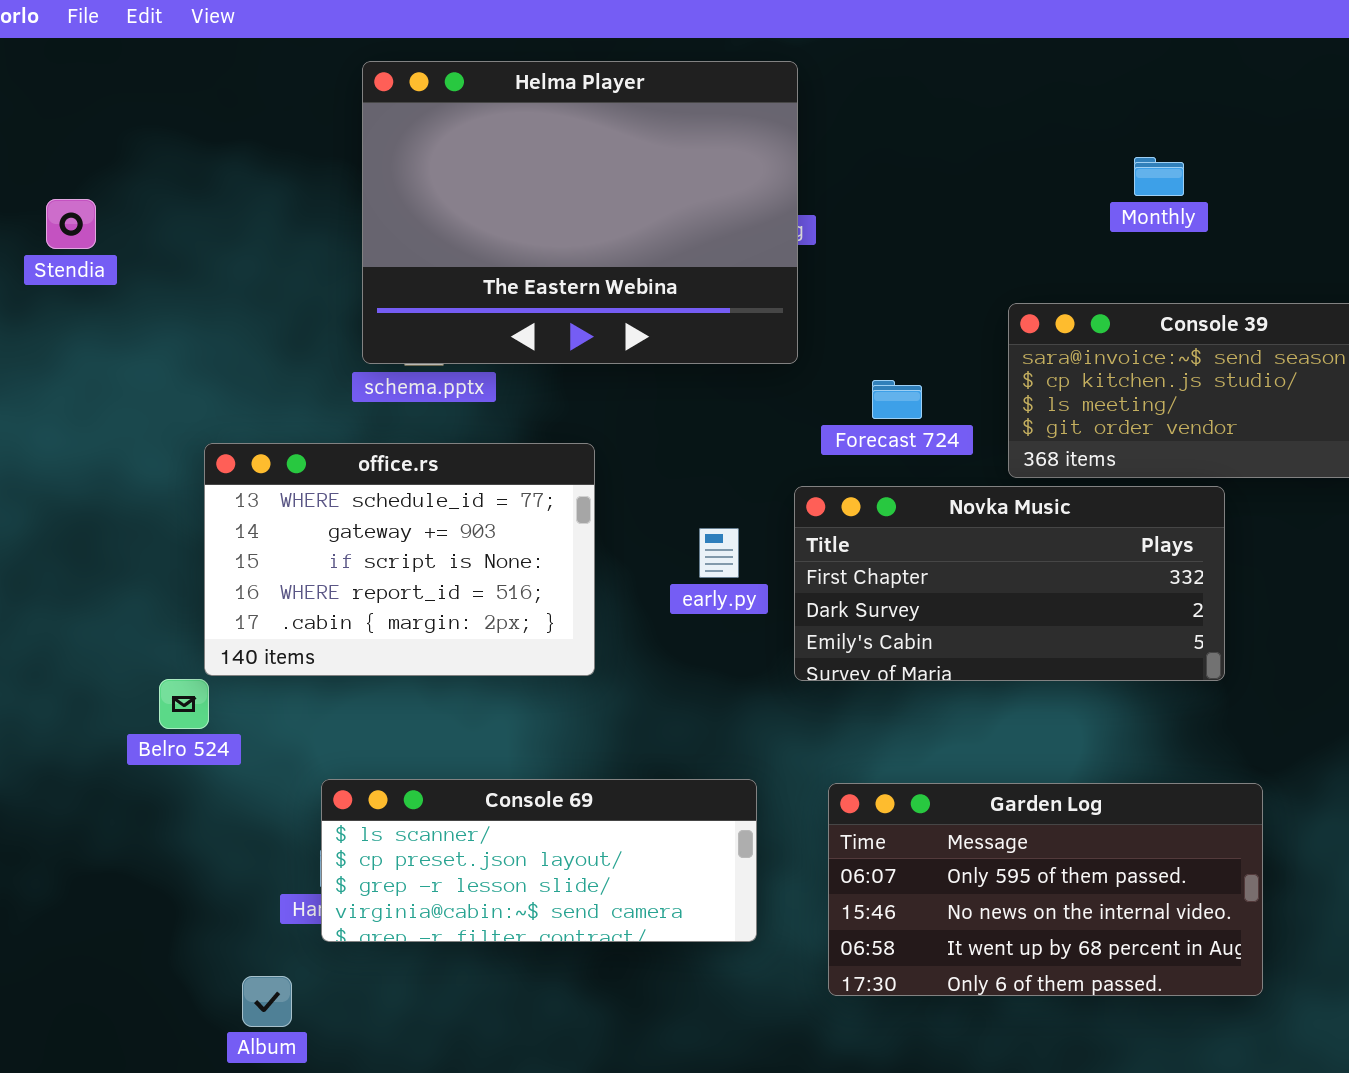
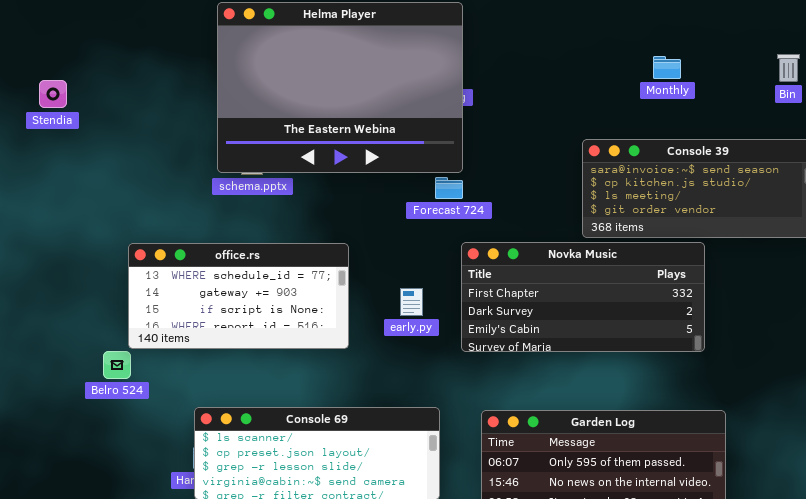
Forecast 724: [872,380,922,419] -> [435,177,463,199], moved
office.rs: [204,443,595,676] -> [128,243,349,349], resized
early.py: [699,528,739,578] -> [400,288,423,316], moved

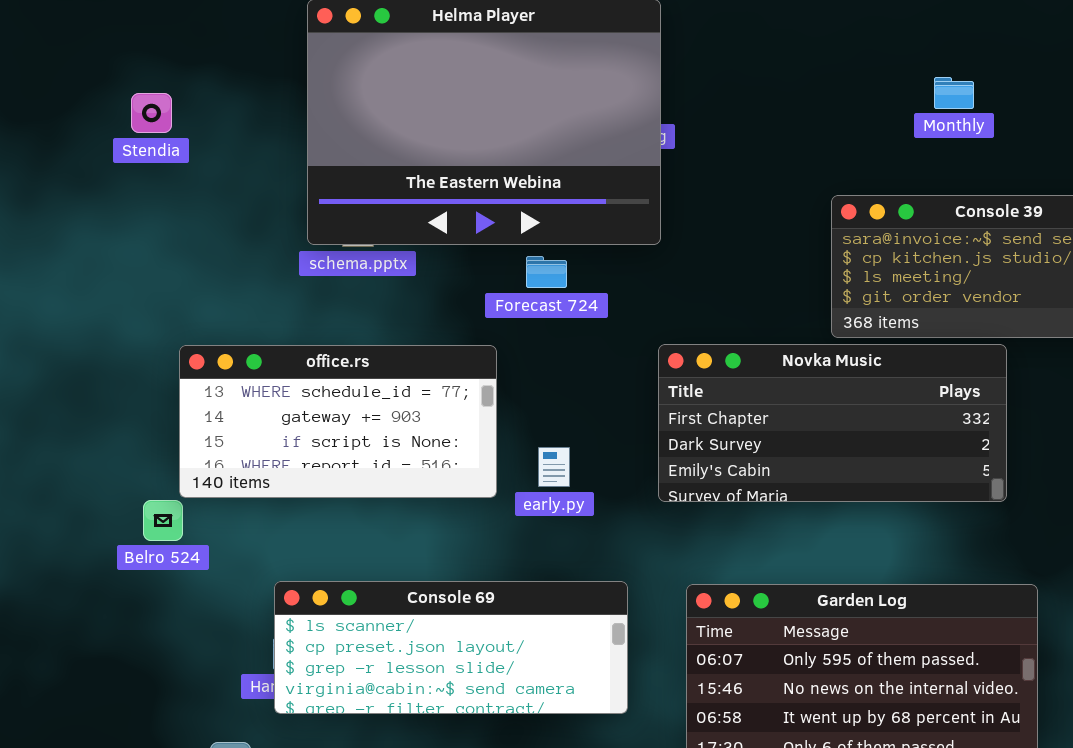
Stendia: [39,80,67,108] -> [131,93,172,133], moved
Forecast 724: [435,177,463,199] -> [526,256,567,288], moved
early.py: [400,288,423,316] -> [538,447,570,487], moved

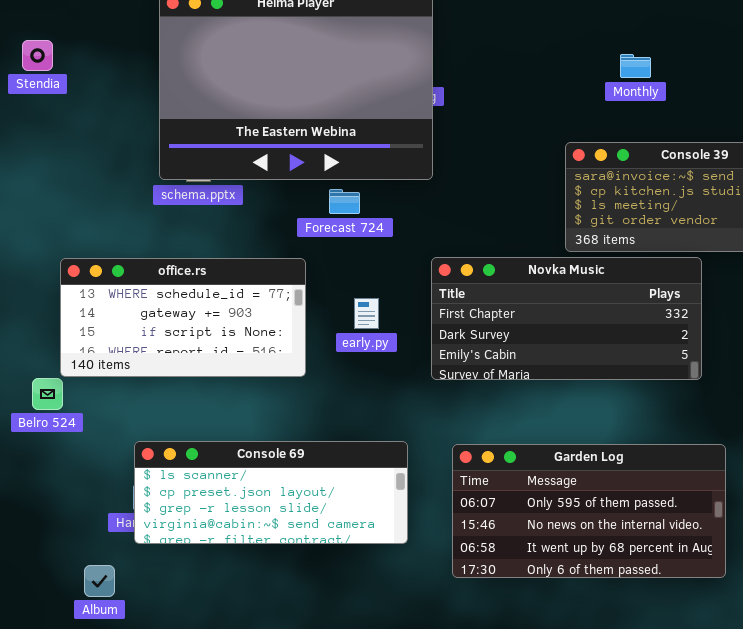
Monthly: [934,77,974,109] -> [620,54,651,78], moved
Stendia: [131,93,172,133] -> [22,40,53,71], moved
early.py: [538,447,570,487] -> [354,298,379,329], moved

